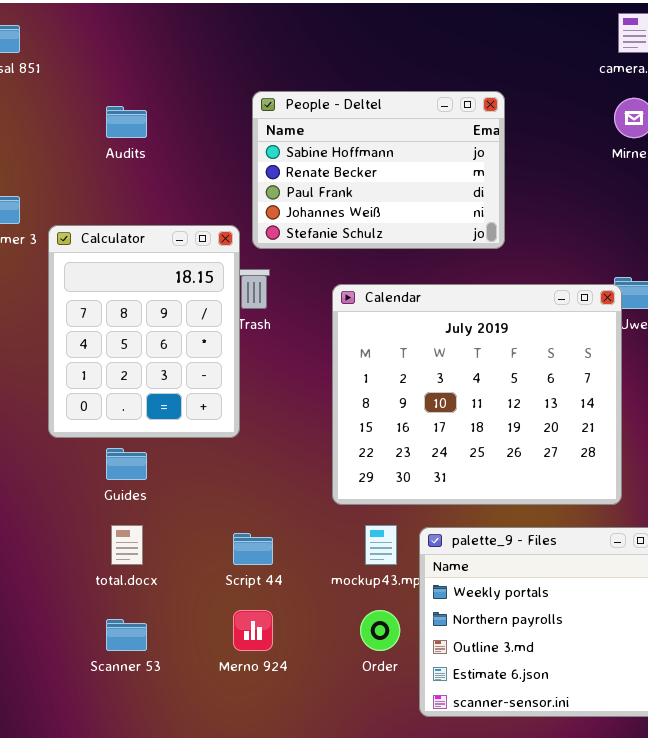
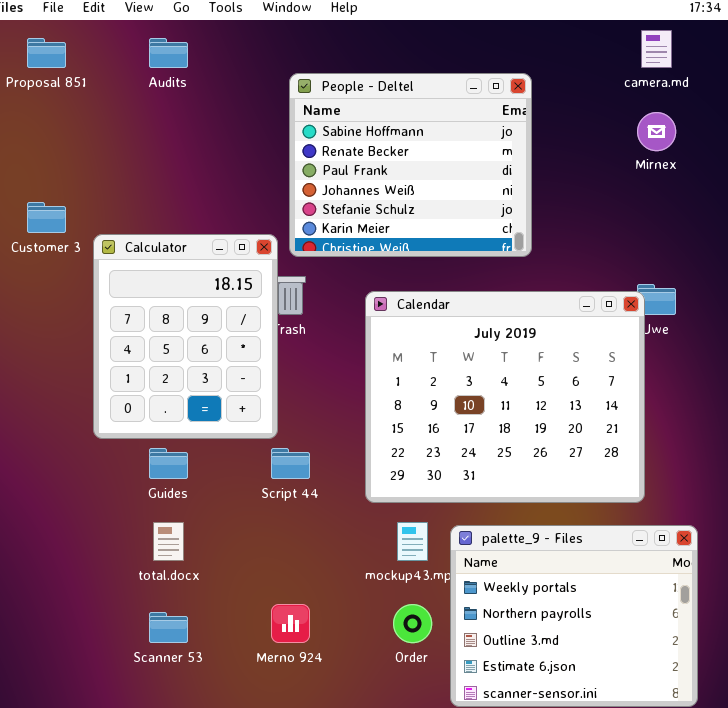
People - Deltel: [252,91,505,249] -> [289,73,532,257], resized
Audits: [106,106,147,138] -> [149,38,188,68], moved
Script 44: [233,533,273,565] -> [271,448,310,479], moved

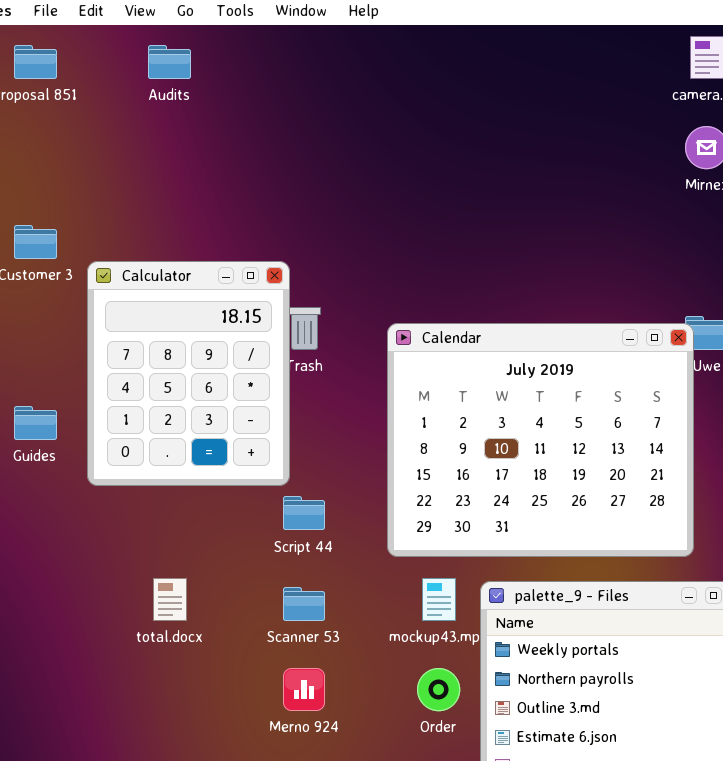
People - Deltel: [289,73,532,257] -> none, closed
Guides: [149,448,188,479] -> [14,406,57,440], moved
Scanner 53: [149,612,188,643] -> [283,587,325,621], moved

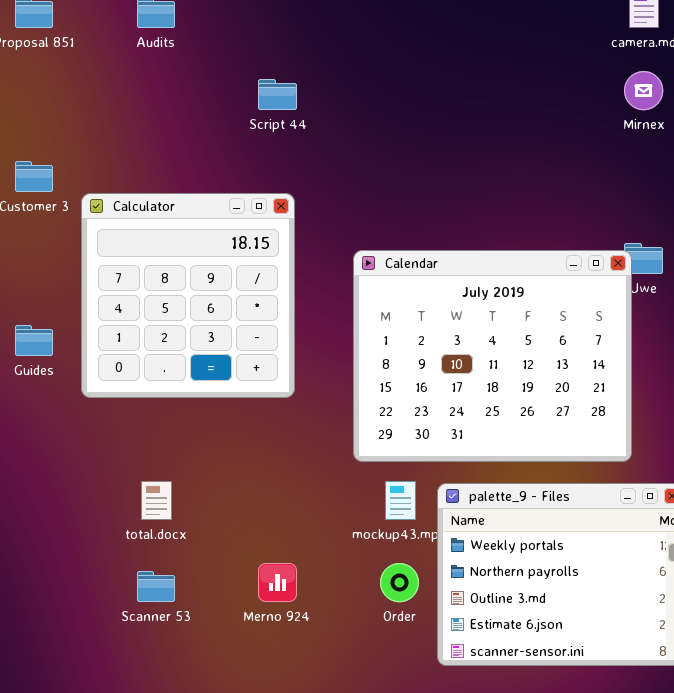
Calculator: [87,261,290,486] -> [81,193,295,398], resized
Script 44: [283,496,325,530] -> [258,79,297,110], moved
Scanner 53: [283,587,325,621] -> [137,571,175,602], moved

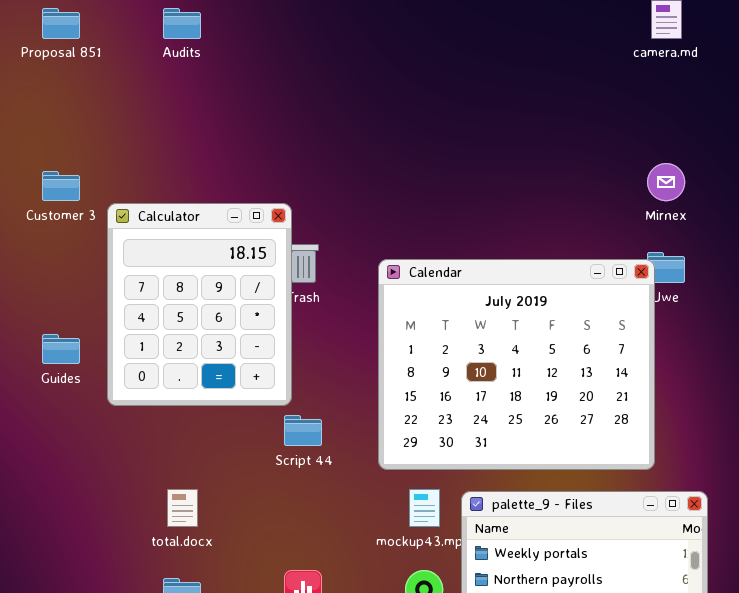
Mirnex: [624,71,663,110] -> [647,163,685,201], moved
Script 44: [258,79,297,110] -> [284,415,322,446], moved
Calculator: [81,193,295,398] -> [107,203,292,406], resized

